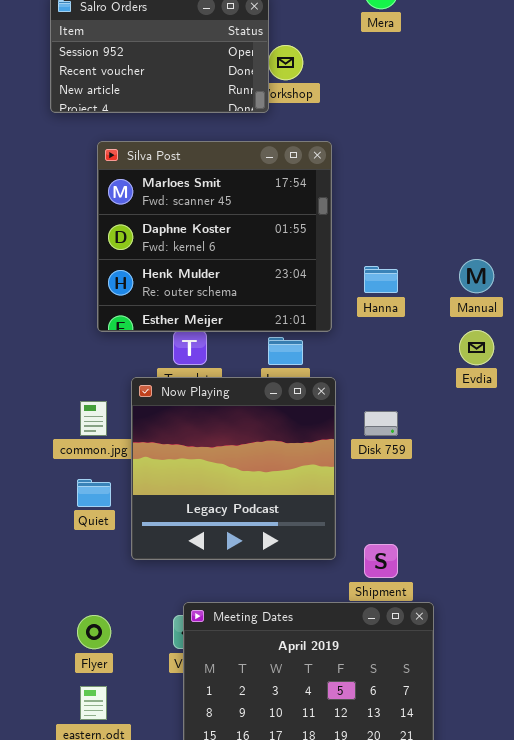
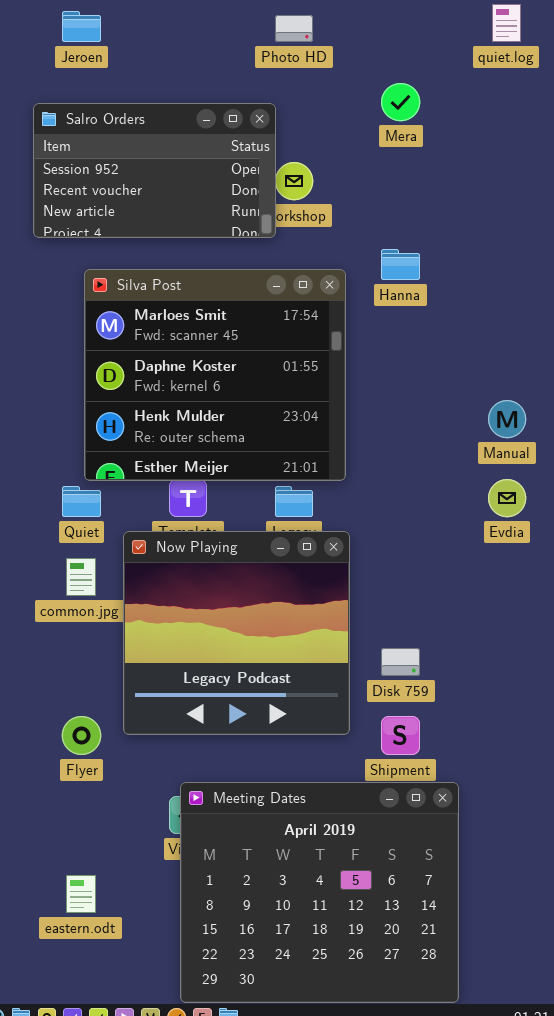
Hanna: [364,266,398,293] -> [381,249,420,280], moved
Disk 759: [364,411,398,436] -> [381,648,420,676], moved
Quiet: [77,479,111,507] -> [62,486,101,517], moved
Flyer: [77,615,111,649] -> [62,716,101,755], moved

